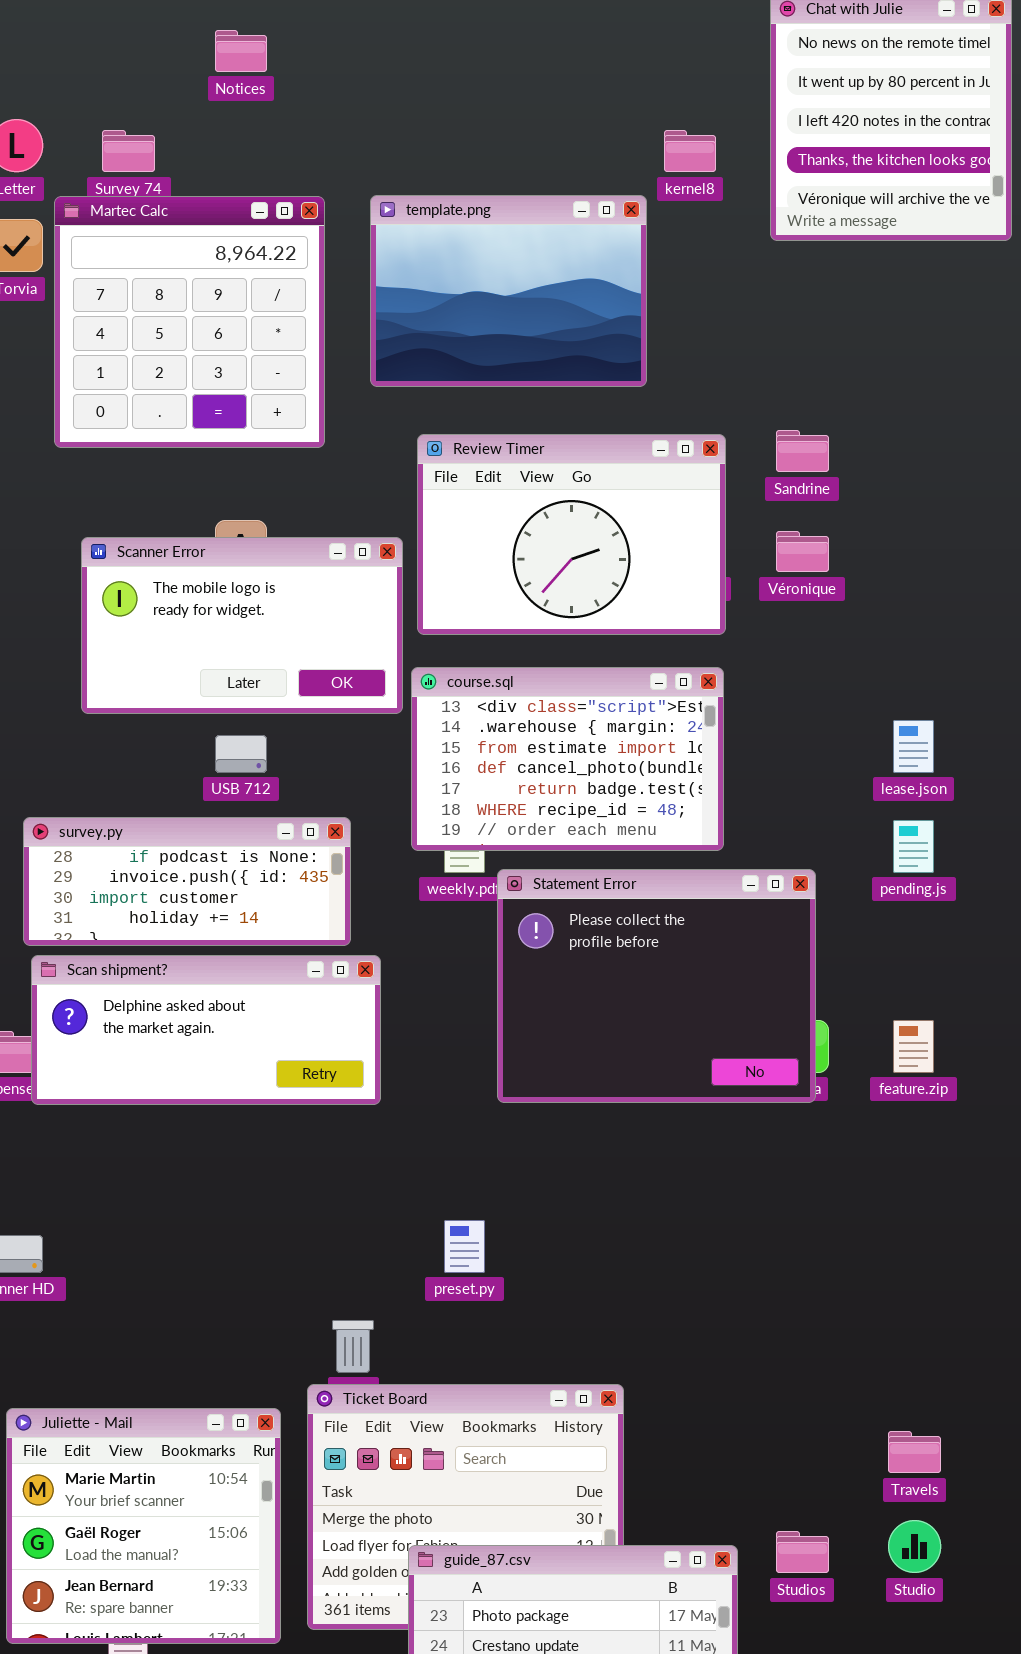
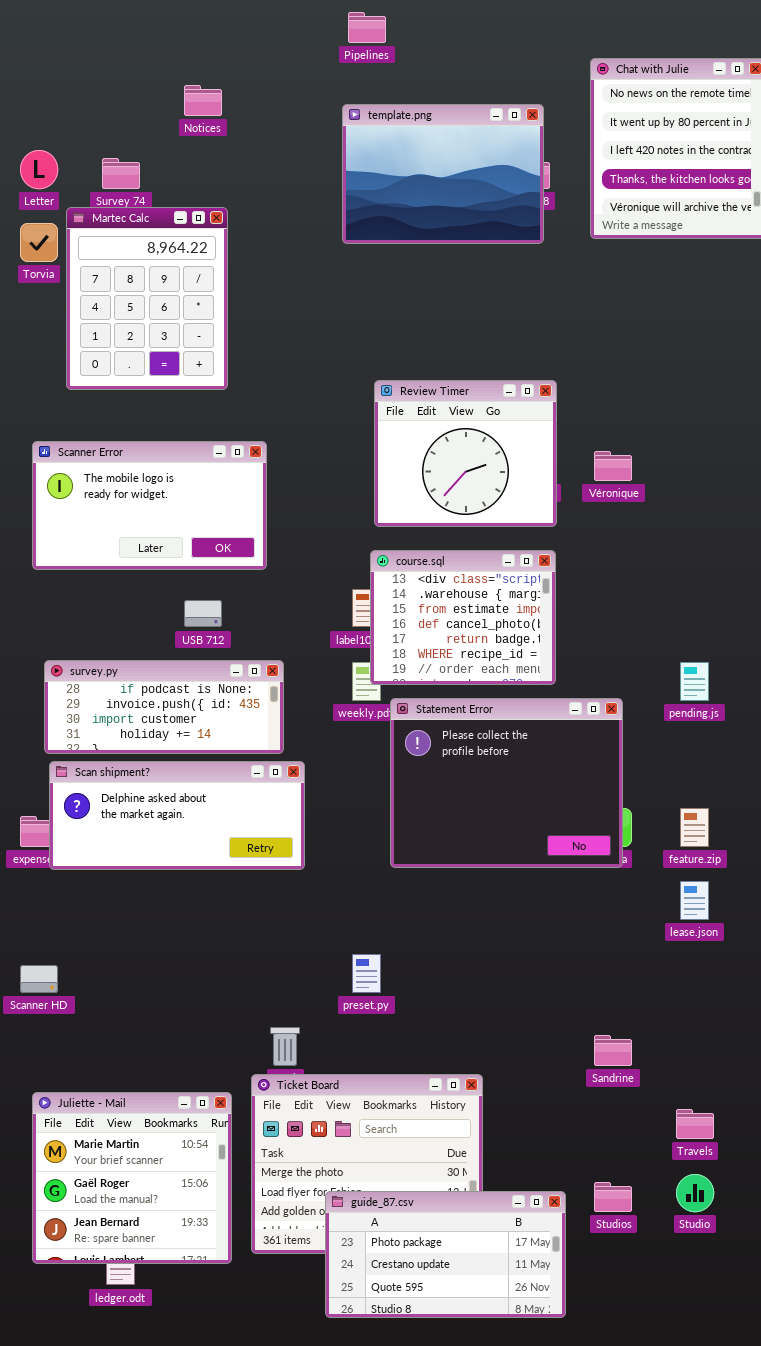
template.png: [370,195,647,387] -> [342,104,544,244], moved
Martec Calc: [54,196,325,448] -> [66,207,228,390], resized
Sandrine: [776,430,829,472] -> [594,1035,632,1066], moved
Review Timer: [417,434,726,635] -> [374,380,557,527], resized
Scanner Error: [81,537,403,714] -> [32,441,267,570], moved
course.sql: [411,667,724,851] -> [370,550,556,685], resized
lease.json: [893,720,934,773] -> [680,881,709,920], moved

